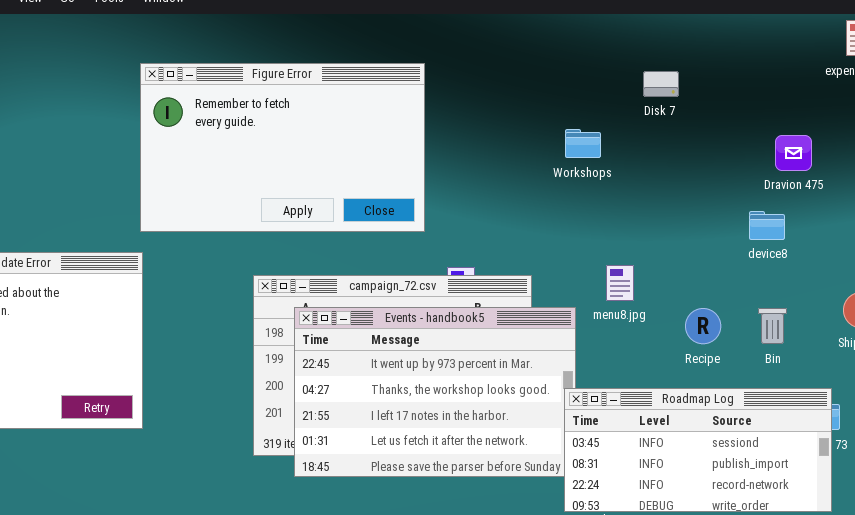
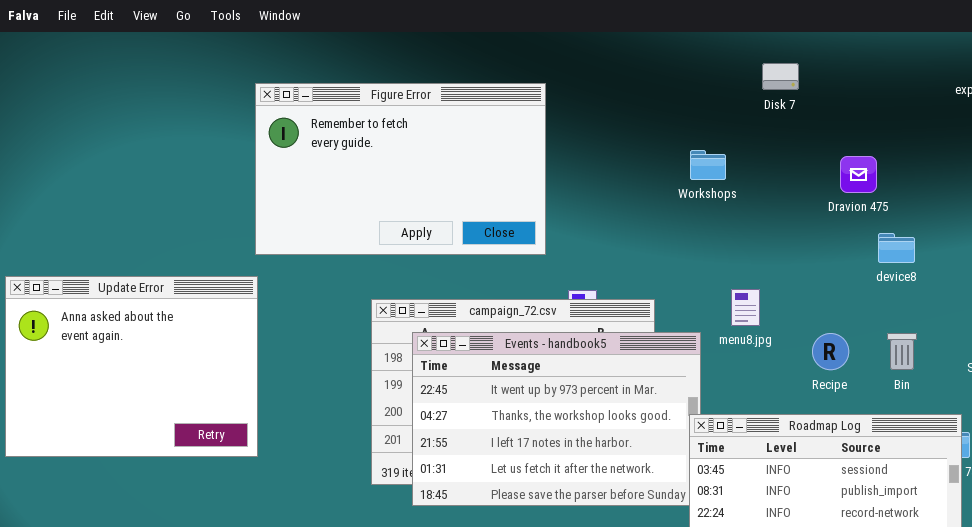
Disk 7: [643,71,679,97] -> [762,63,799,90], moved
Dravion 475: [775,135,812,171] -> [840,156,877,193], moved

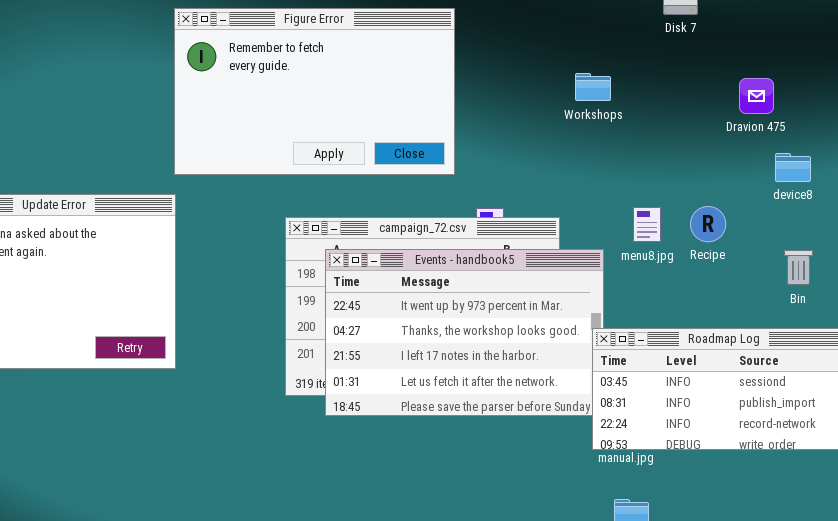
Workshops: [690,150,726,180] -> [575,73,611,101], moved
Recipe: [812,333,849,370] -> [690,206,726,242], moved

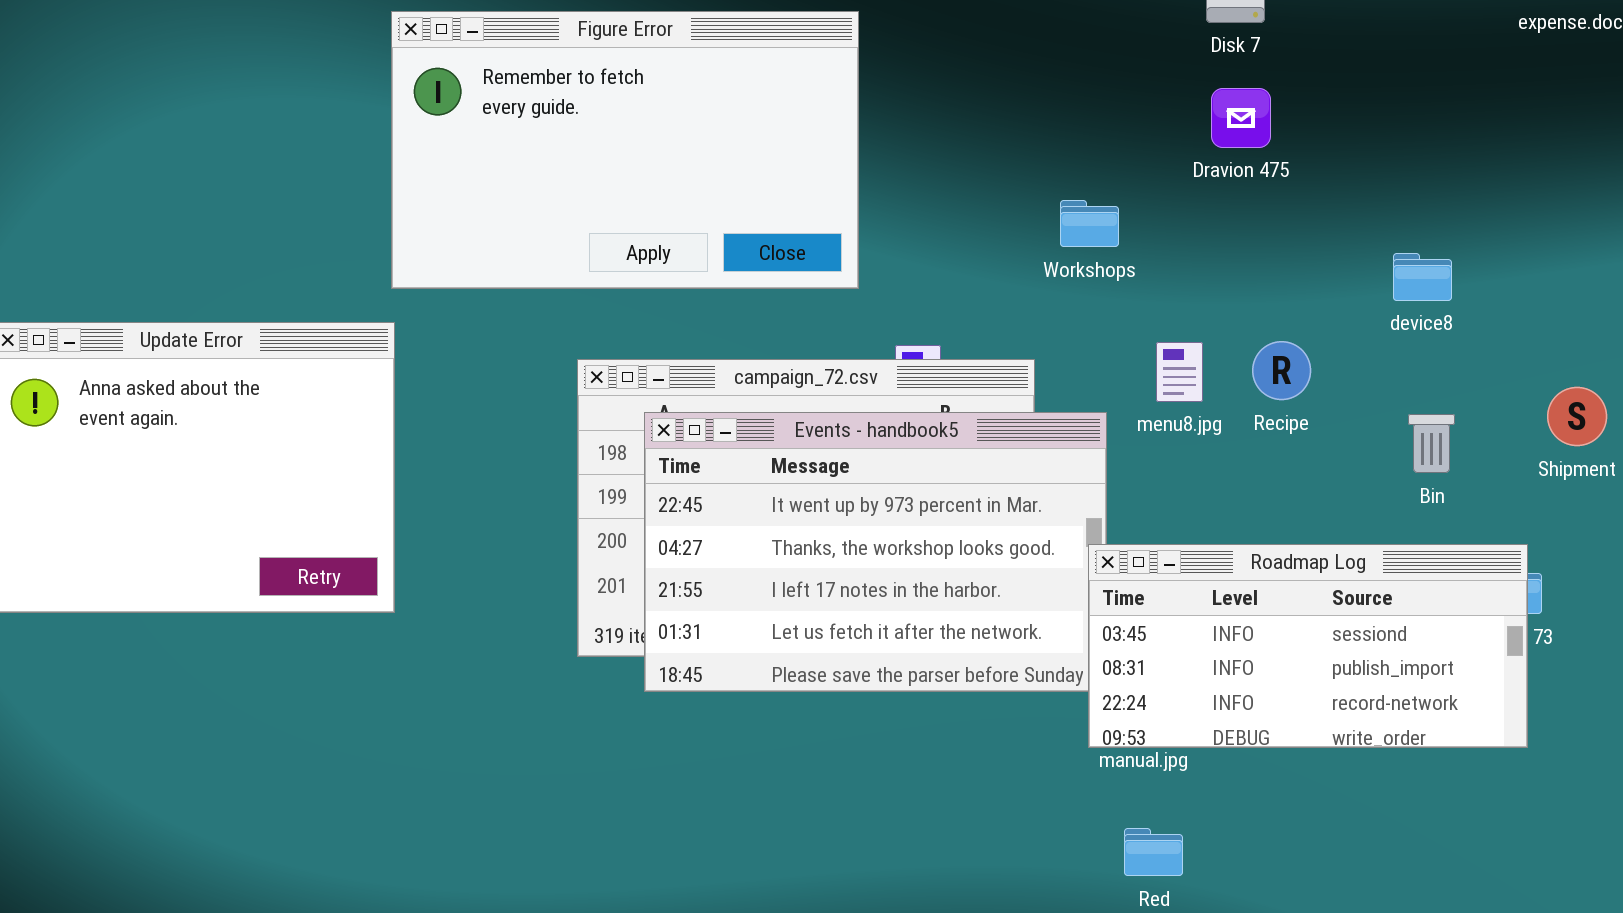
Workshops: [575,73,611,101] -> [1060,200,1119,247], moved
Dravion 475: [739,78,774,114] -> [1211,88,1271,148], moved

